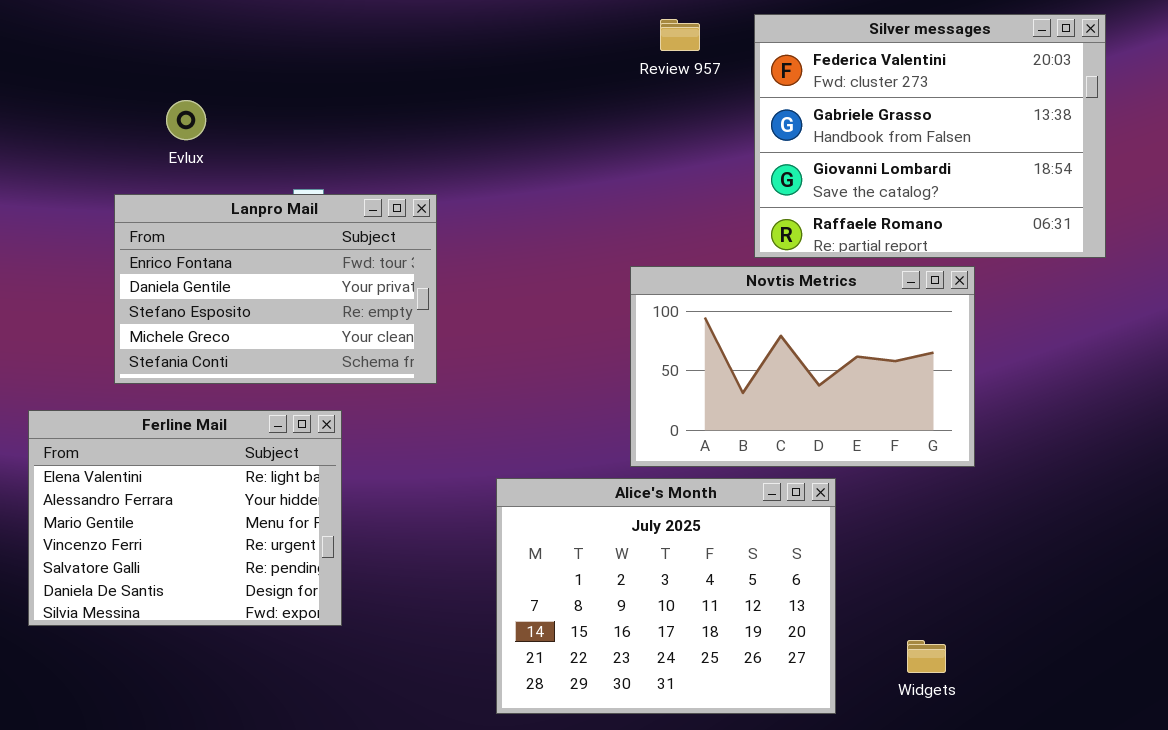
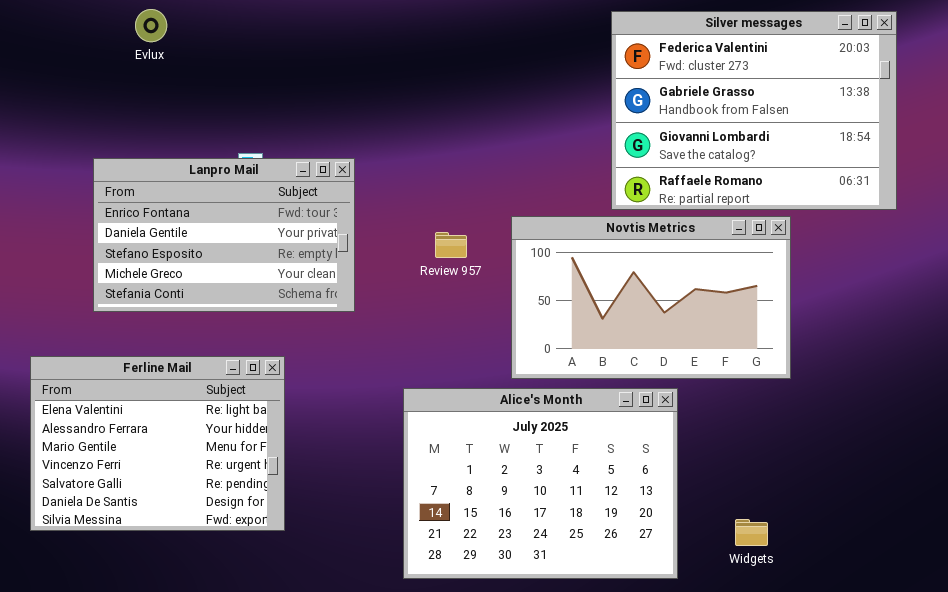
Review 957: [660,19,700,51] -> [435,232,467,258], moved
Evlux: [166,100,206,140] -> [135,9,167,42], moved
Ferline Mail: [28,410,342,626] -> [30,356,285,531], moved

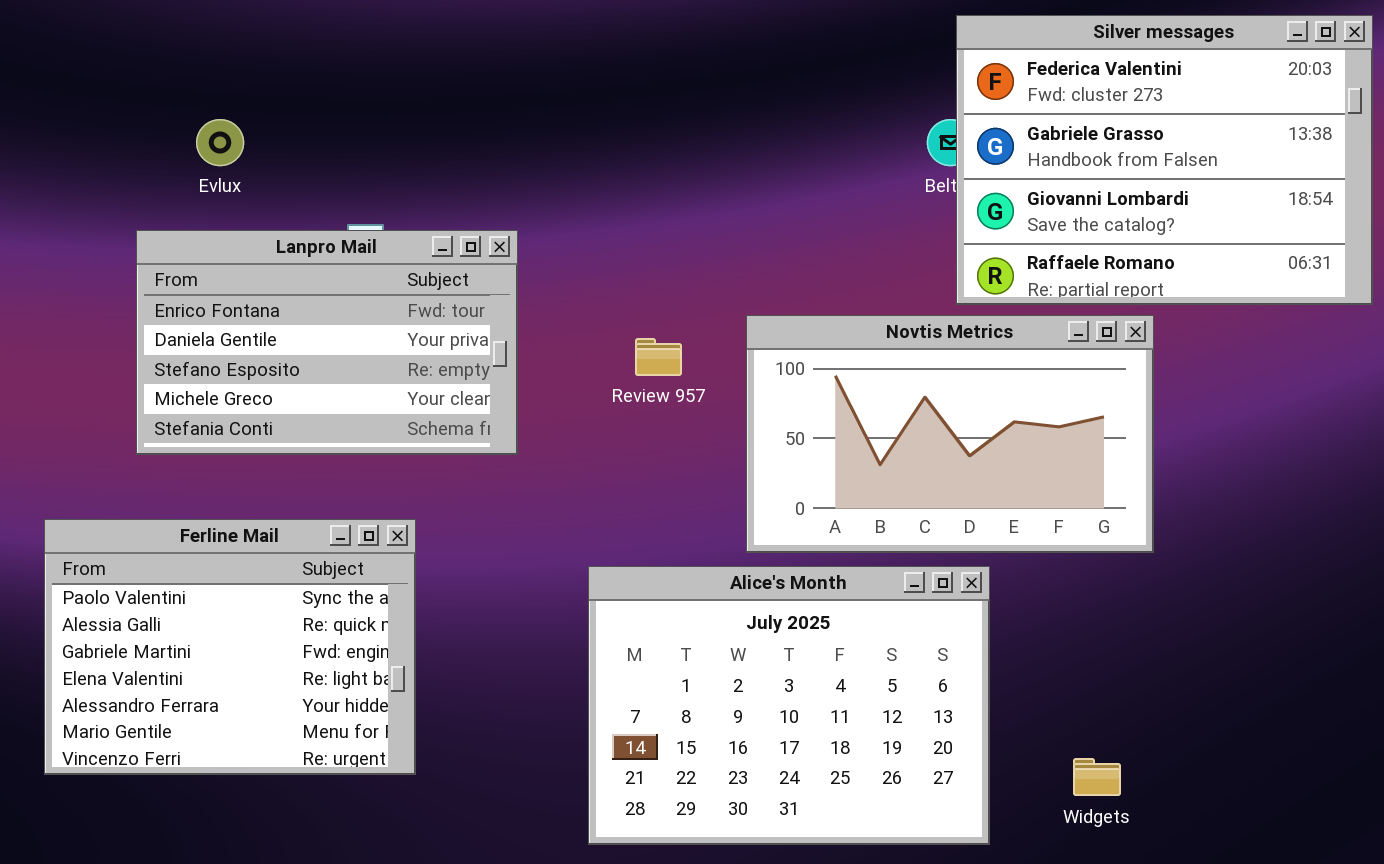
Evlux: [135,9,167,42] -> [196,119,244,166], moved
Silver messages: [611,11,897,210] -> [956,15,1373,305], moved
Ferline Mail: [30,356,285,531] -> [44,519,416,775], scrolled up 3 rows

